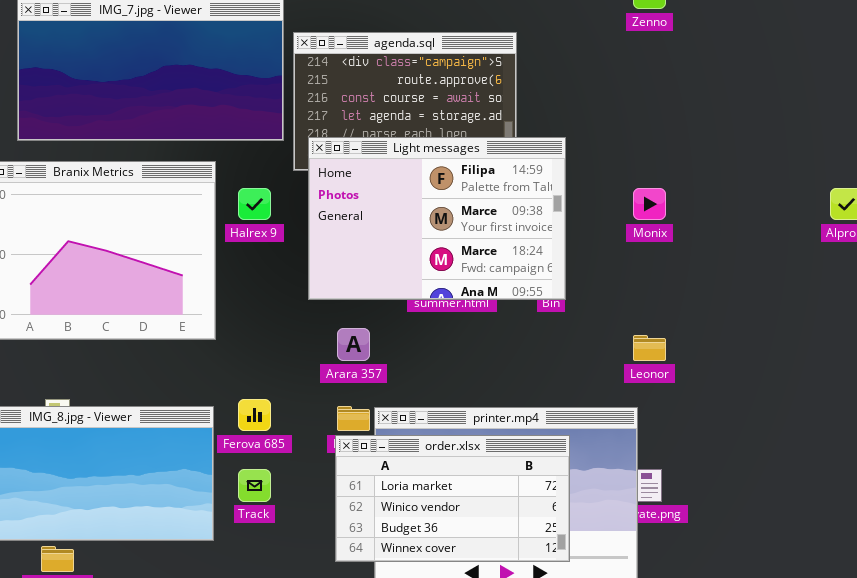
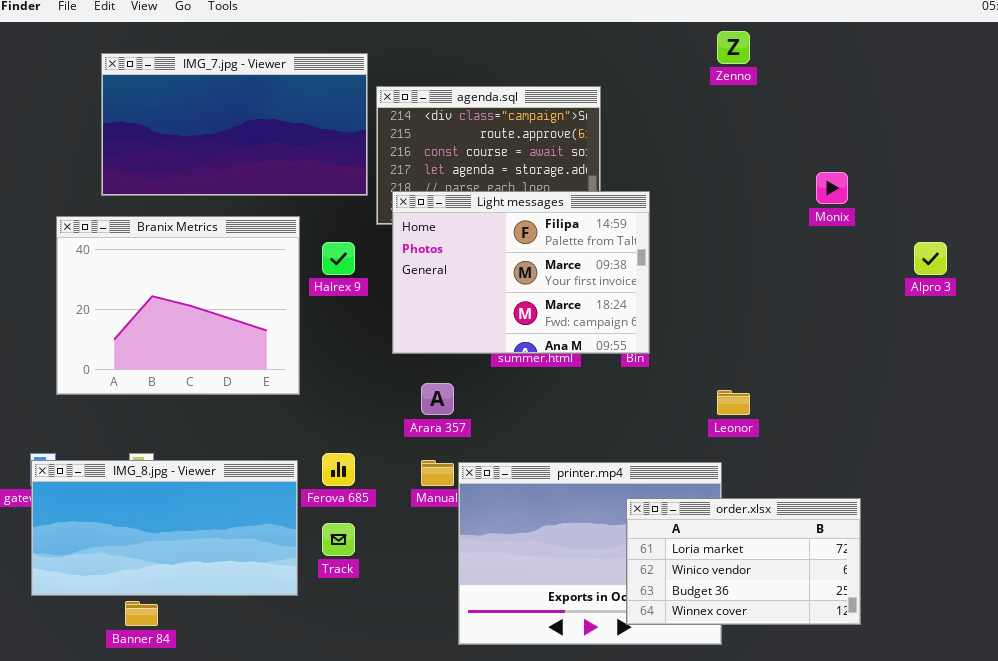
Monix: [633,188,666,220] -> [816,172,848,204], moved
order.xlsx: [335,435,570,562] -> [626,498,861,625], moved

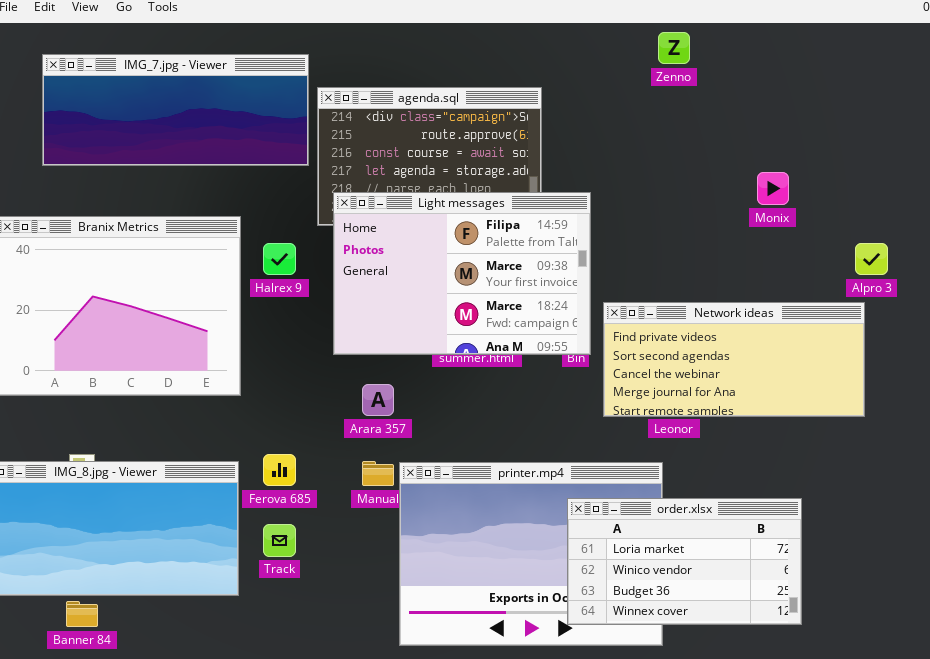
IMG_7.jpg - Viewer: [101,53,368,196] -> [42,54,309,166], resized
Network ideas: none -> [603,302,865,417], opened

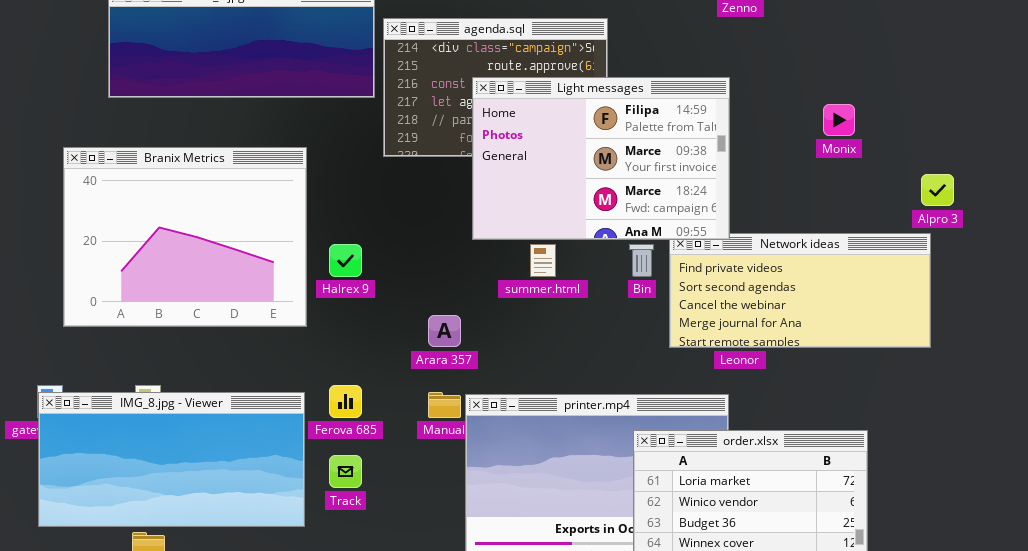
Light messages: [333,192,591,355] -> [472,77,730,240], moved
Halrex 9: [263,243,296,275] -> [329,244,362,277], moved

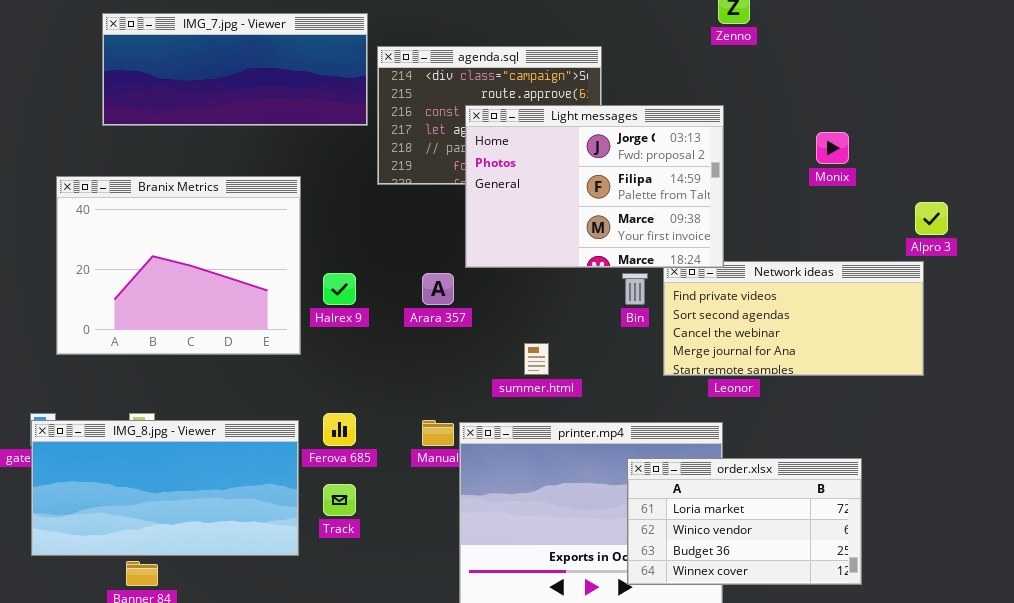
Light messages: [472,77,730,240] -> [465,105,724,268], scrolled up 1 row
summer.html: [530,244,556,277] -> [524,343,549,375], moved
Arara 357: [428,315,461,347] -> [422,273,454,305], moved

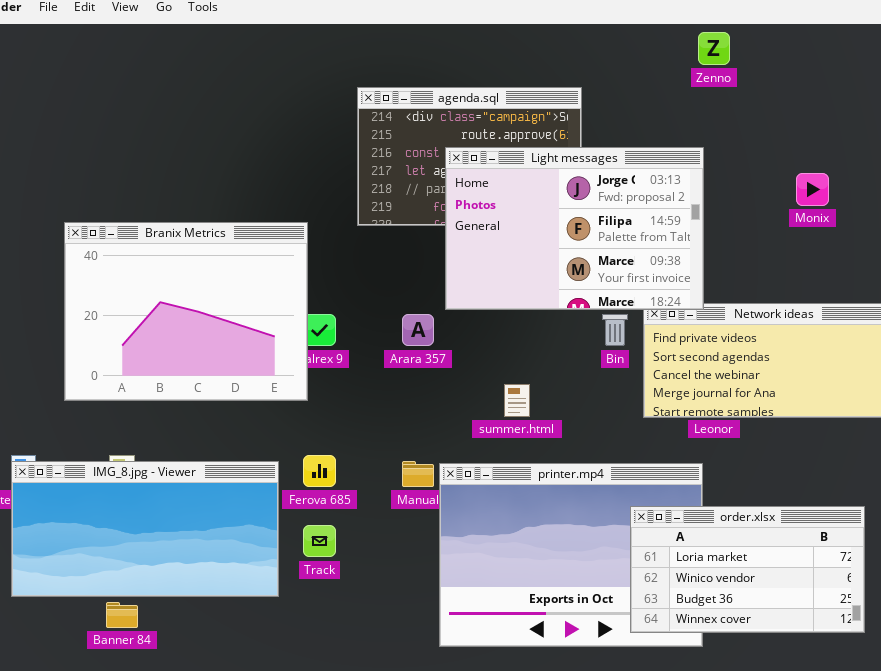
IMG_7.jpg - Viewer: [102,13,368,126] -> none, closed
Branix Metrics: [56,176,301,355] -> [64,222,308,401], moved
order.xlsx: [627,458,862,585] -> [630,506,865,633], moved

